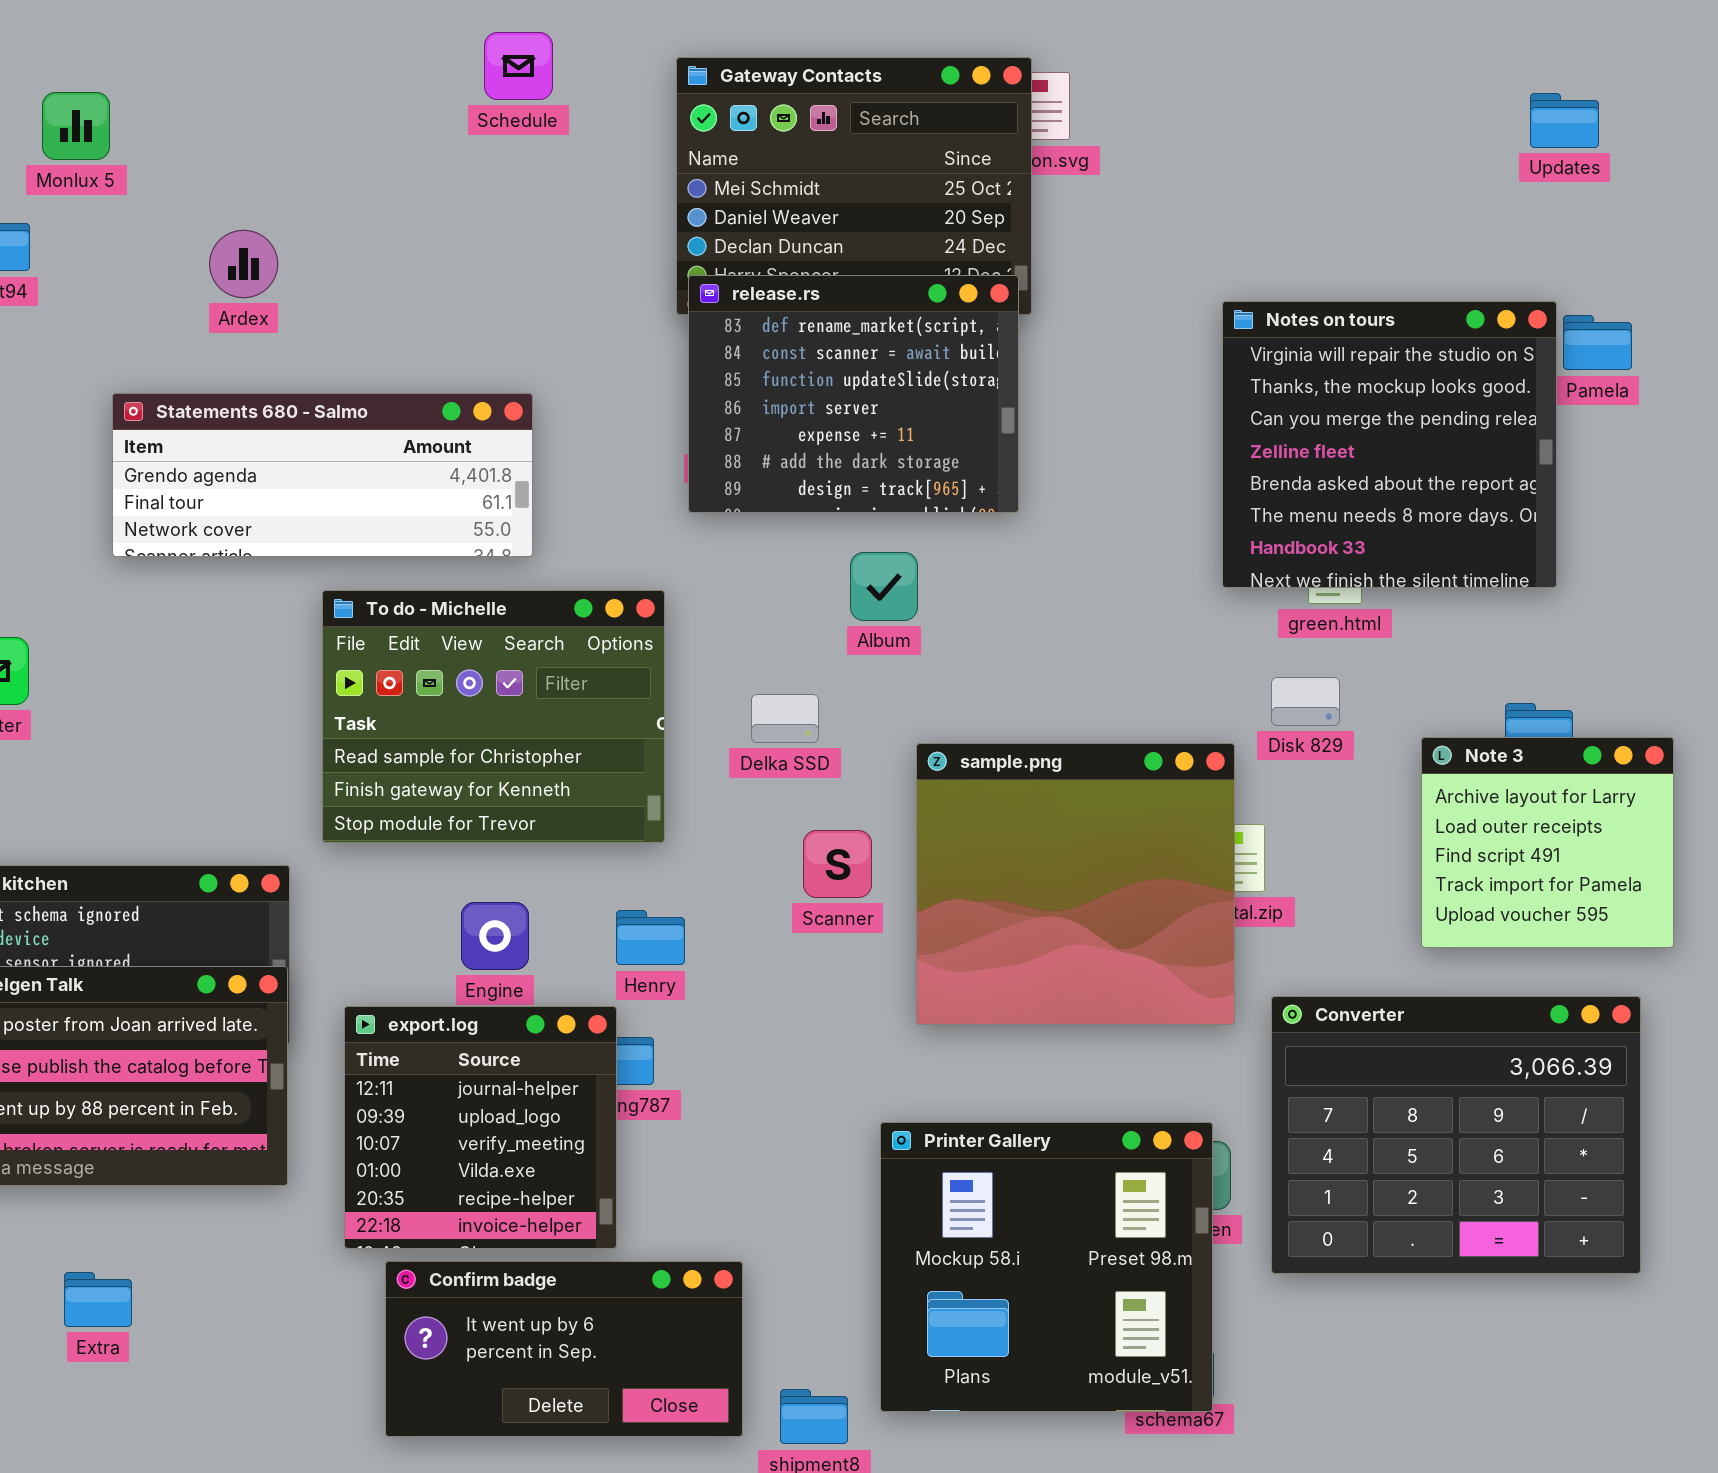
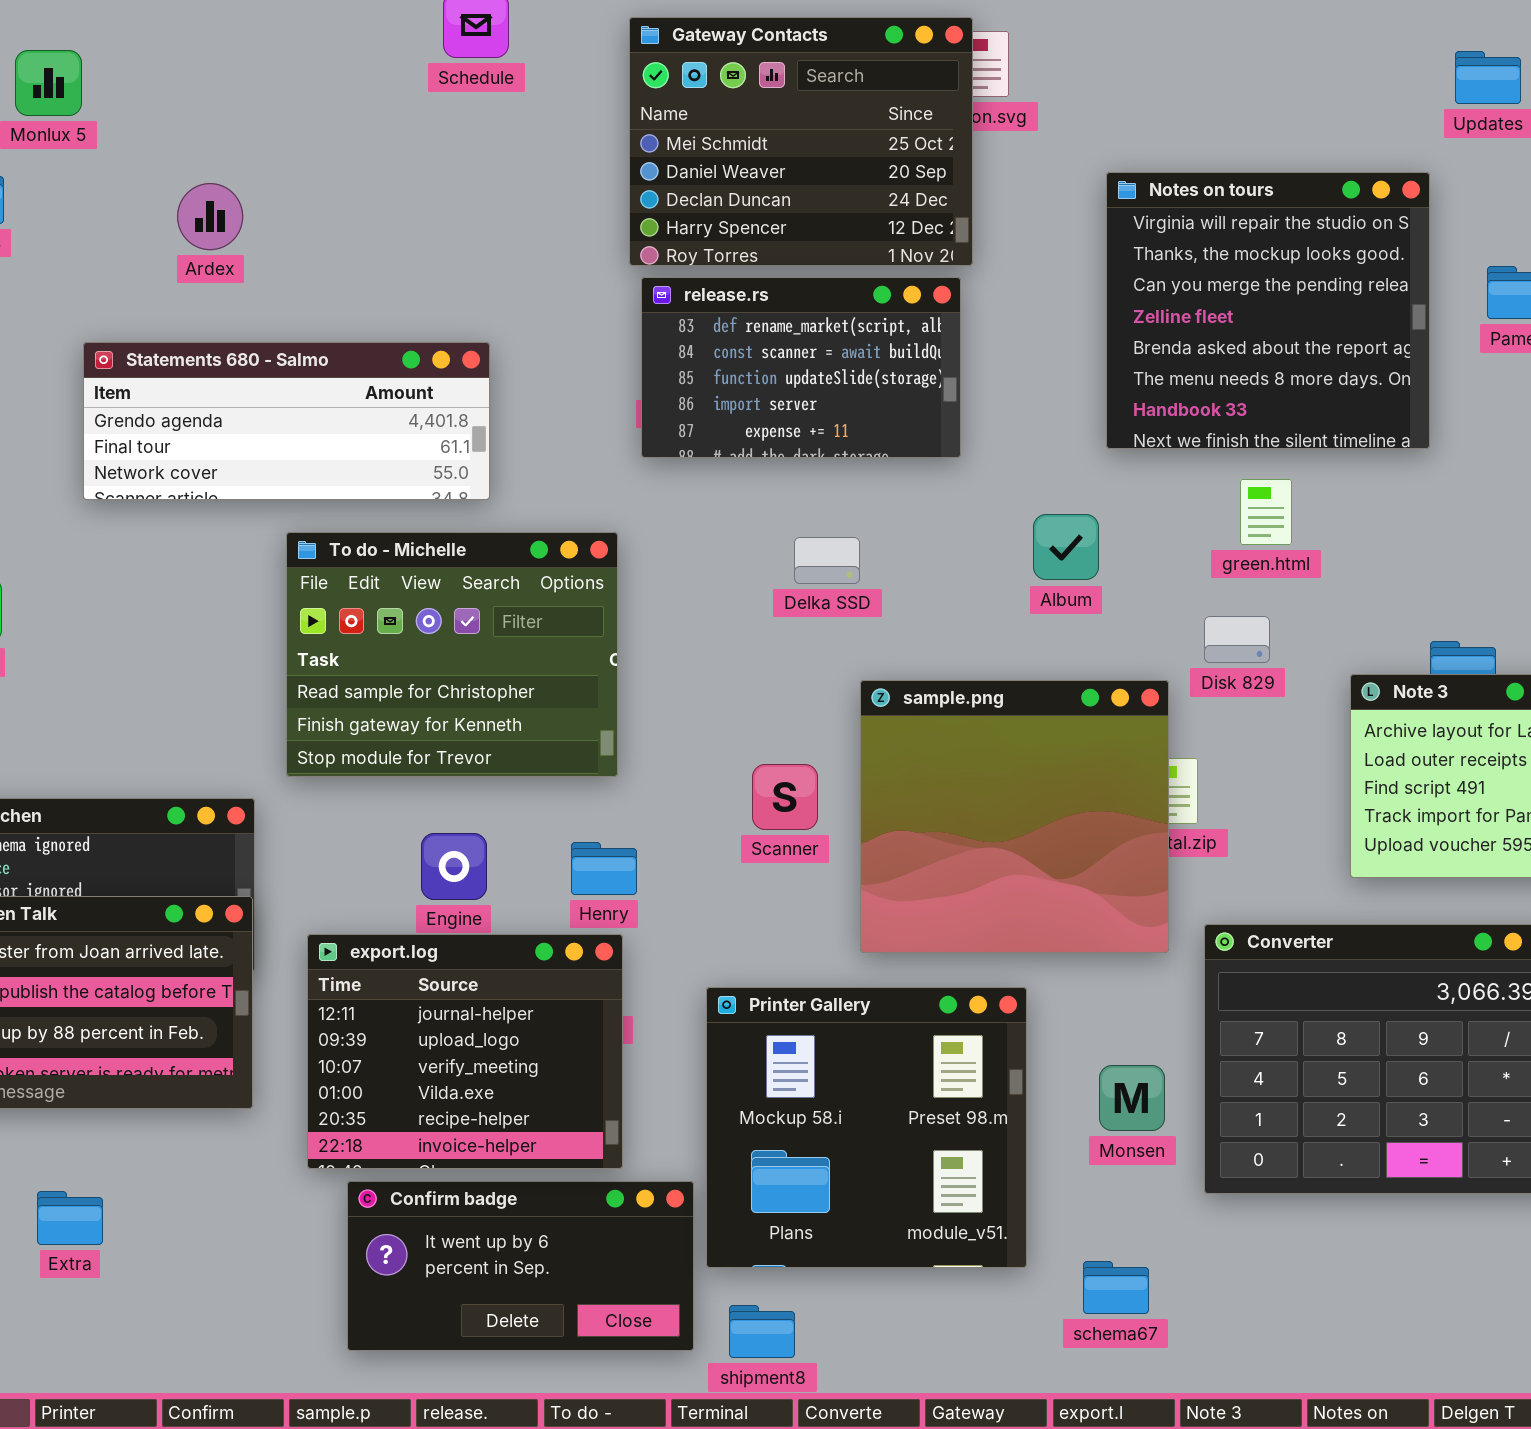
release.rs: [688,275,1019,513] -> [641,277,961,458], resized
Notes on tours: [1222,301,1557,588] -> [1106,172,1430,449], moved
Album: [850,552,918,621] -> [1033,514,1099,580], moved
Delka SSD: [751,694,819,743] -> [794,537,860,584], moved
export.log: [344,1006,617,1249] -> [307,934,623,1169], resized
Printer Gallery: [880,1122,1213,1412] -> [706,987,1027,1268], moved

